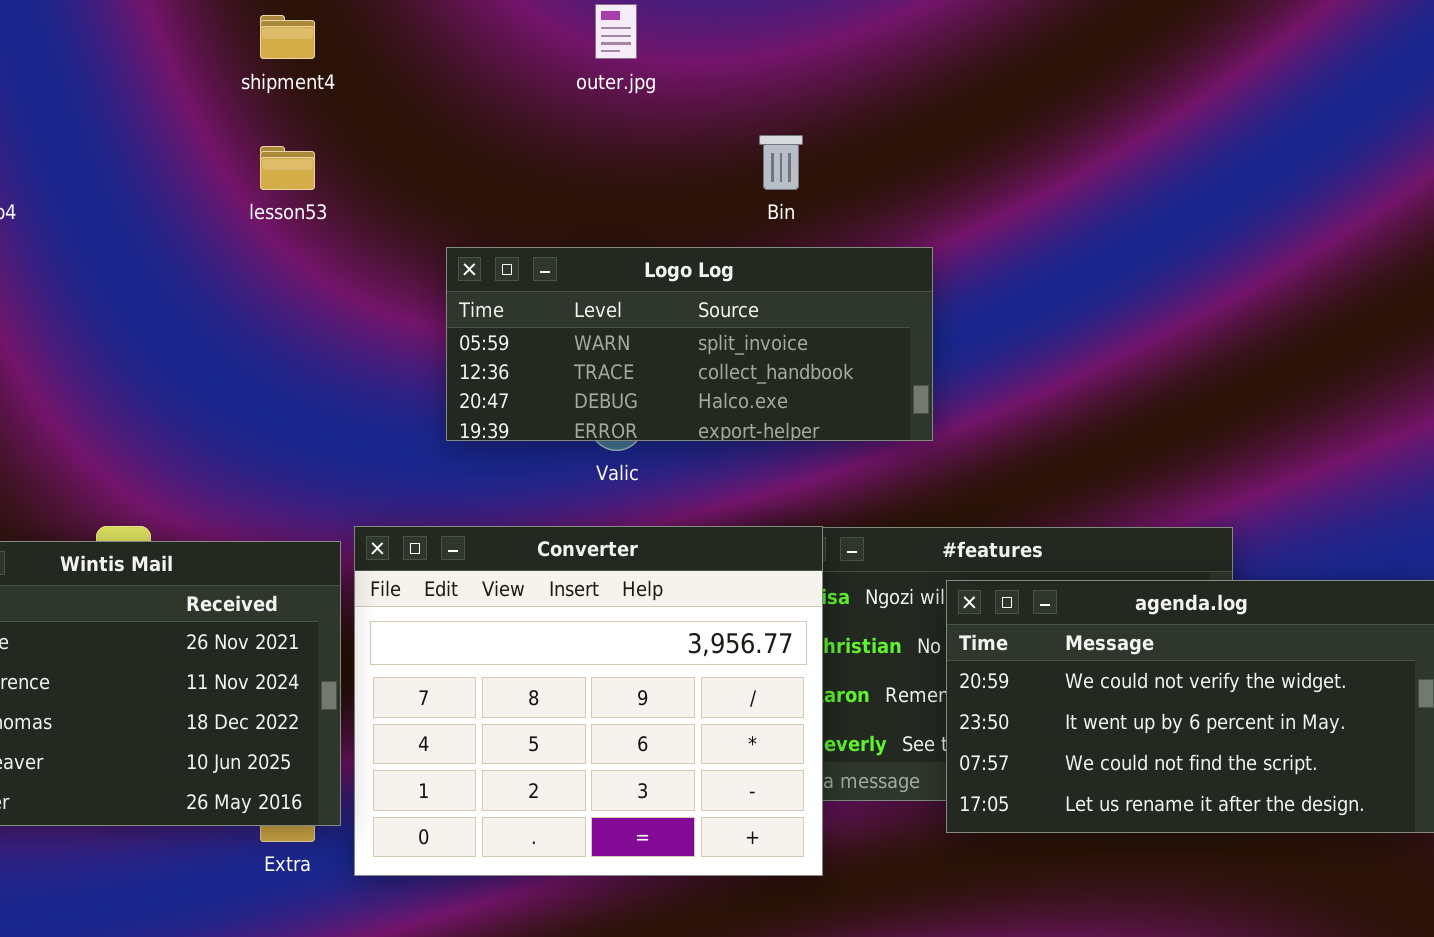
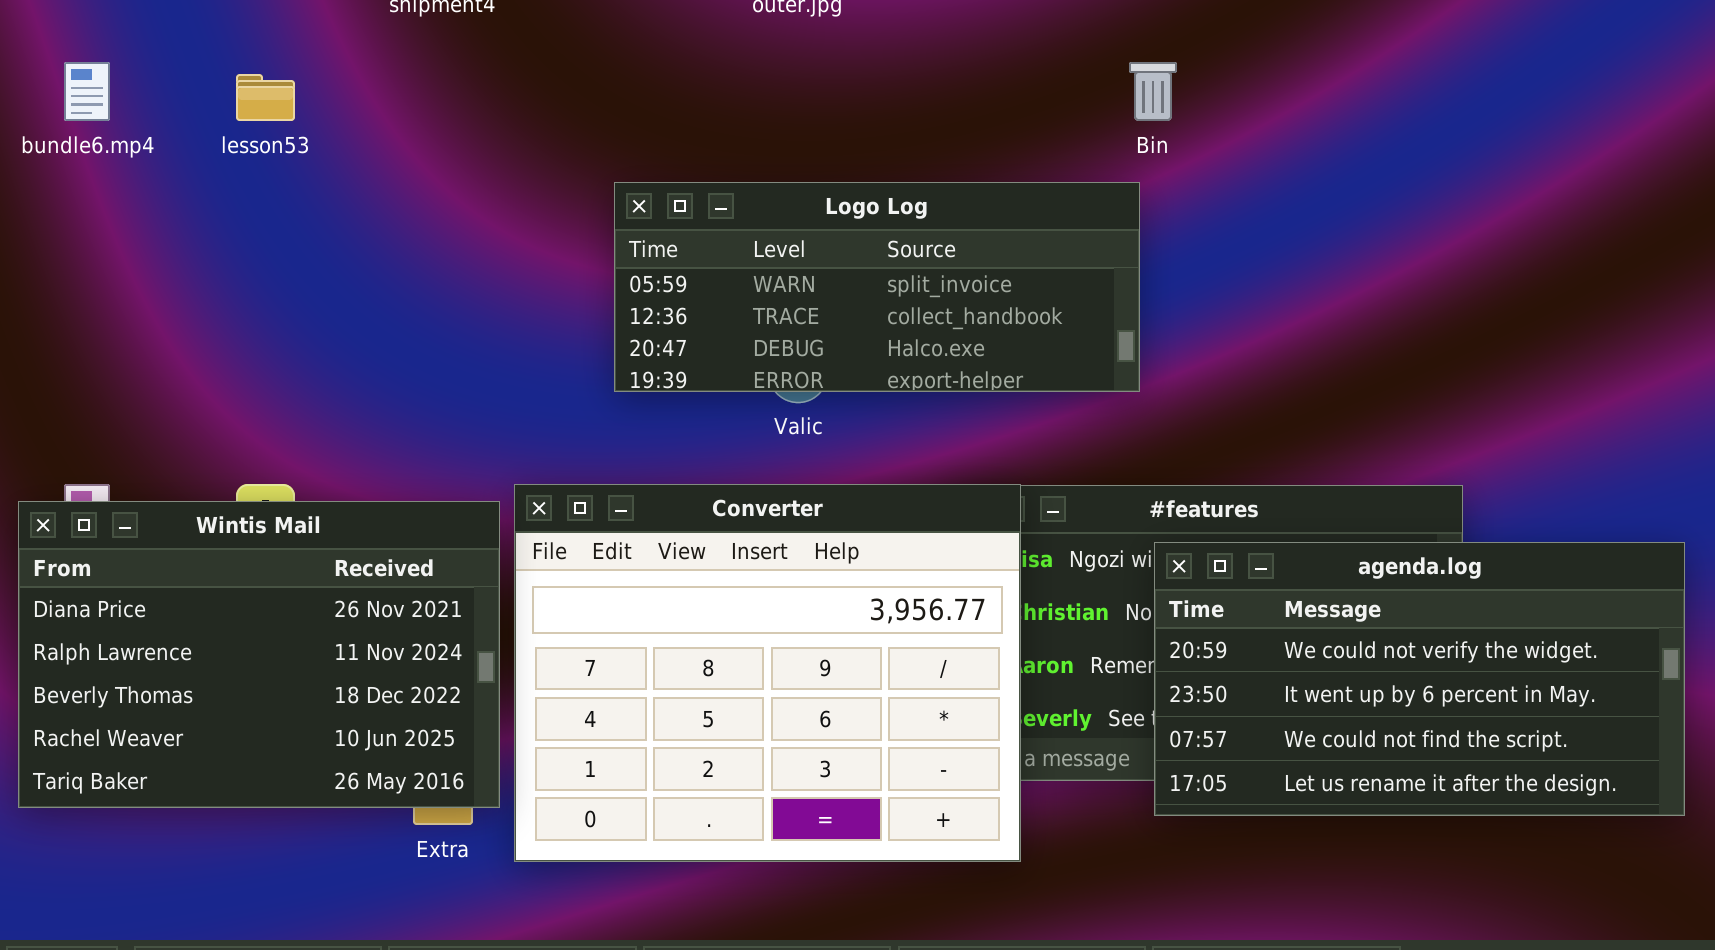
Bin: [759,135,803,190] -> [1129,62,1177,121], moved
lesson53: [260,146,315,190] -> [236,74,295,121], moved

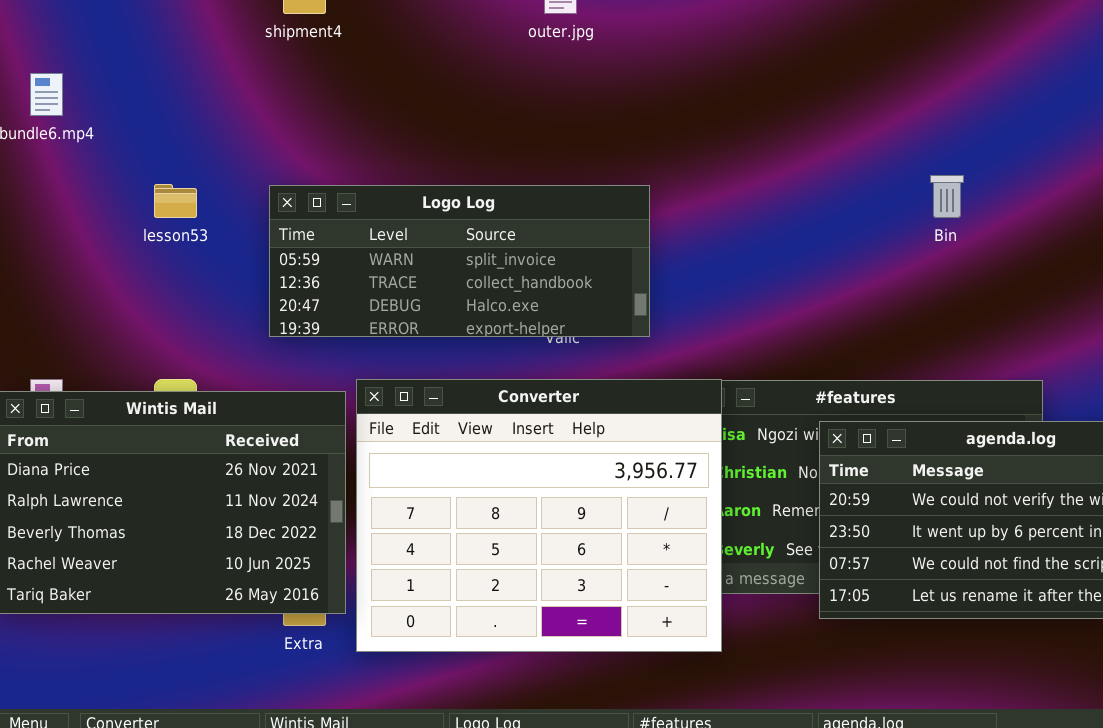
Bin: [1129,62,1177,121] -> [930,175,964,218], moved
lesson53: [236,74,295,121] -> [154,184,197,218], moved
Logo Log: [614,182,1140,392] -> [269,185,650,337], moved

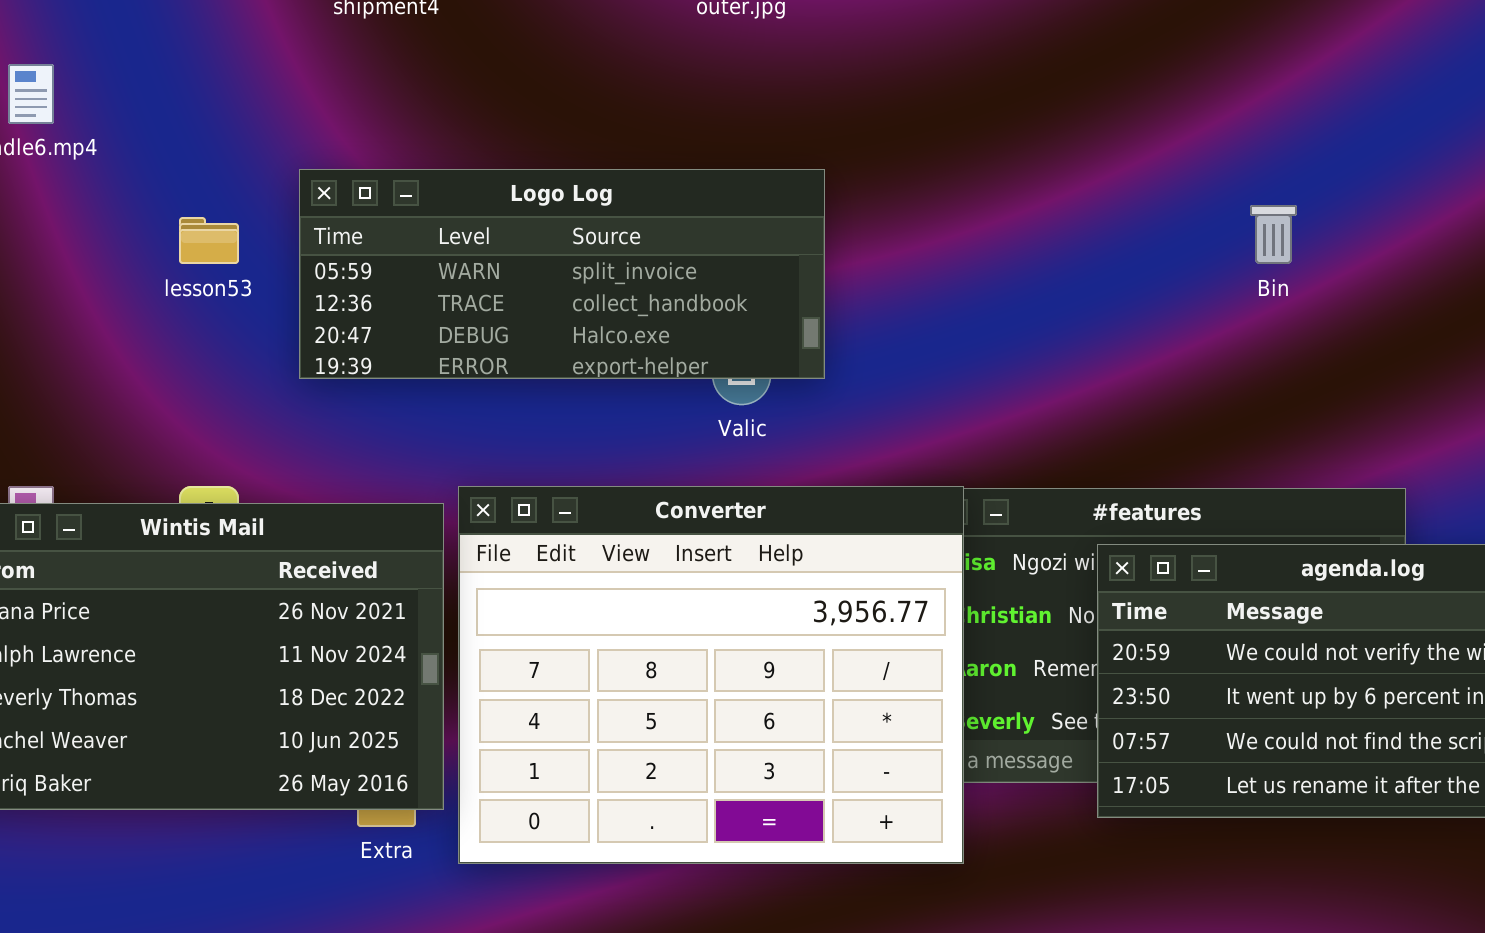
Logo Log: [269,185,650,337] -> [299,169,825,379], moved

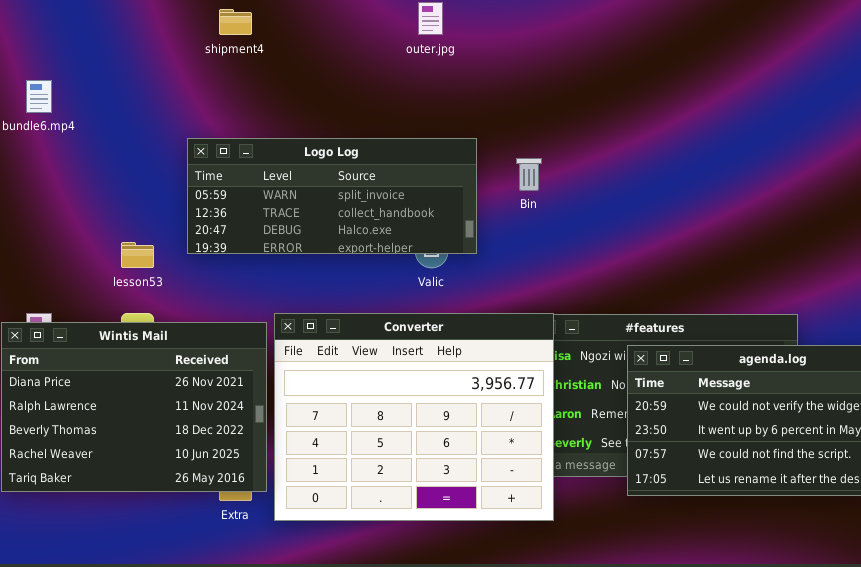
Bin: [1250,205,1297,264] -> [516,158,542,191], moved
lesson53: [179,217,239,264] -> [121,242,154,268], moved

